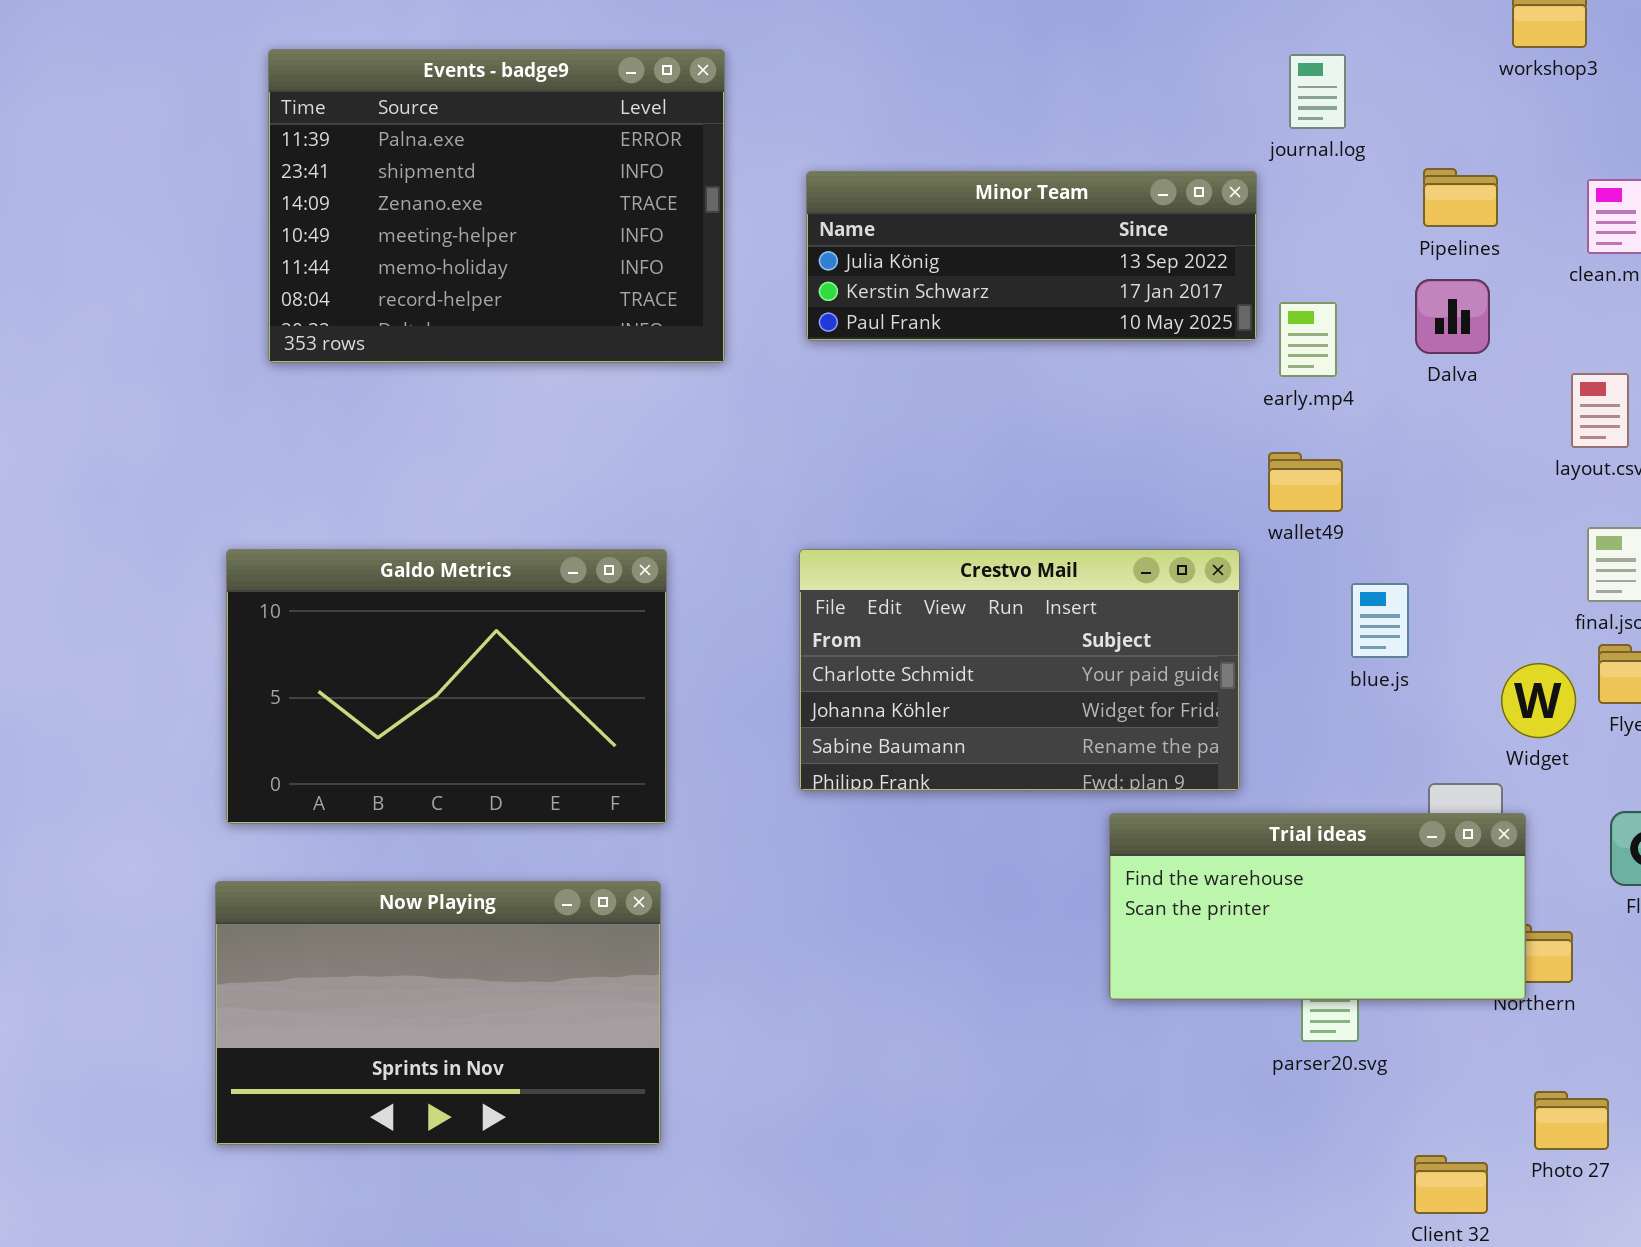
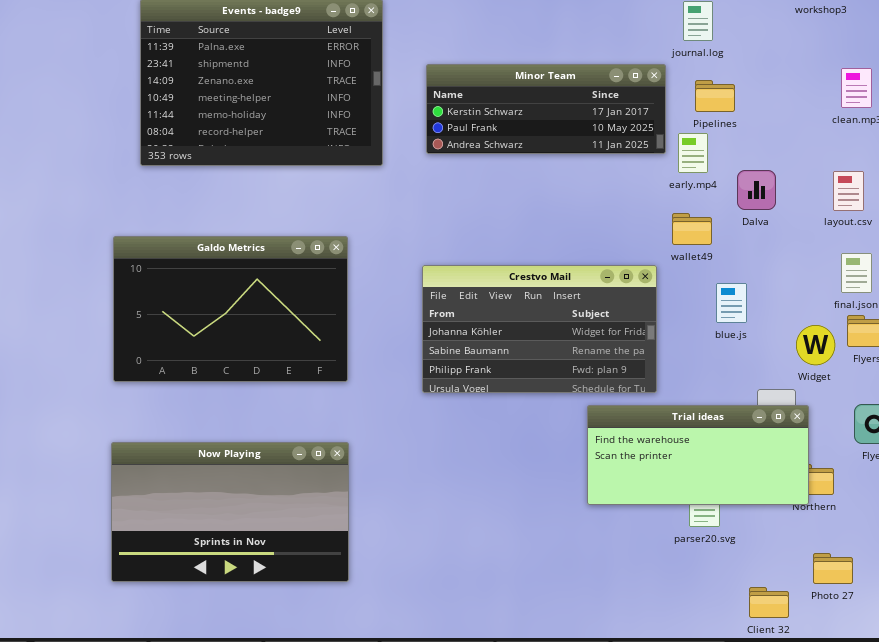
Pipelines: [1423,168,1498,227] -> [695,80,735,112], moved
Minor Team: [806,171,1257,341] -> [426,64,666,154], scrolled down 1 row
Dalva: [1415,279,1490,354] -> [737,170,776,210], moved
Galdo Metrics: [226,549,667,824] -> [113,236,348,382], moved
Crestvo Mail: [799,549,1240,791] -> [422,265,657,393], scrolled down 1 row

